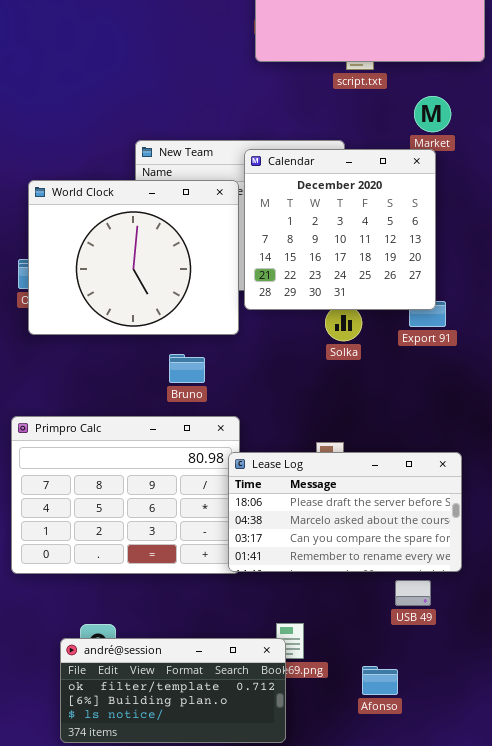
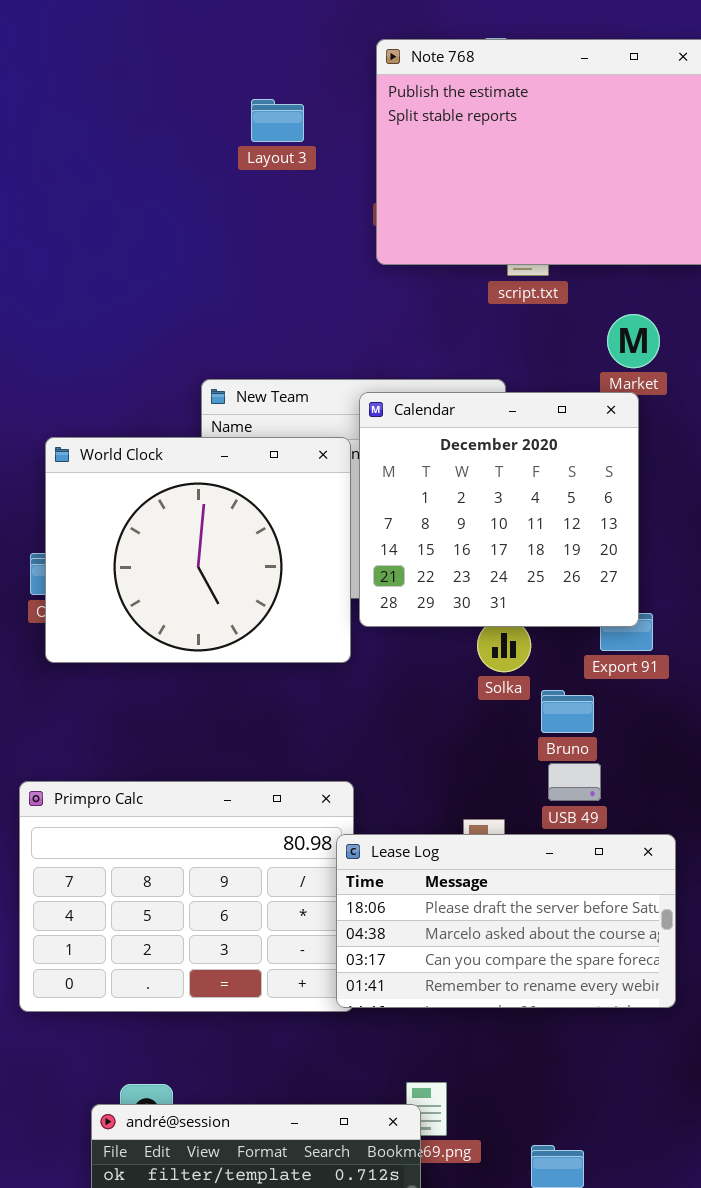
Bruno: [169,354,205,383] -> [541,690,594,733], moved
USB 49: [395,580,431,606] -> [548,763,601,801], moved

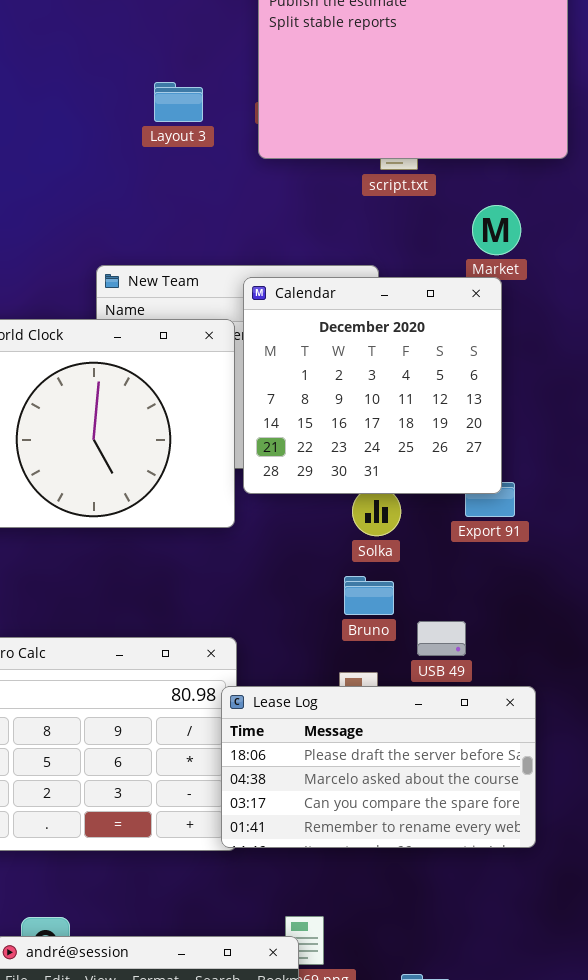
Layout 3: [251,99,304,142] -> [154,82,203,122], moved
Bruno: [541,690,594,733] -> [344,576,394,615], moved

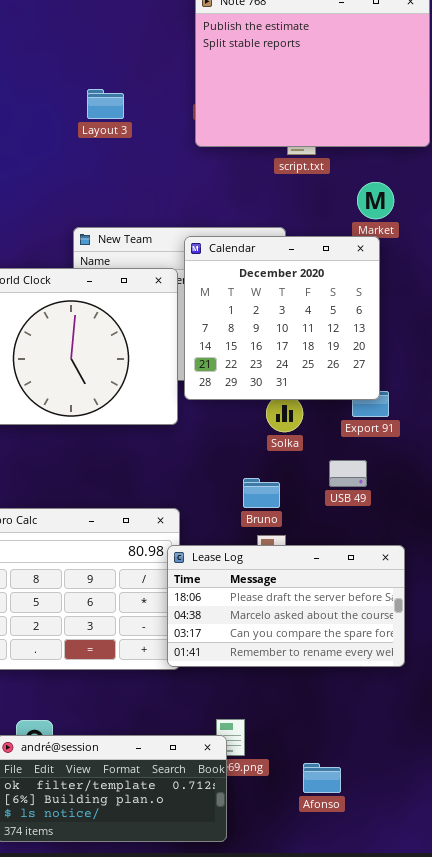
Layout 3: [154,82,203,122] -> [87,89,124,119], moved
Bruno: [344,576,394,615] -> [243,478,280,508], moved
USB 49: [417,621,466,656] -> [329,460,367,487], moved

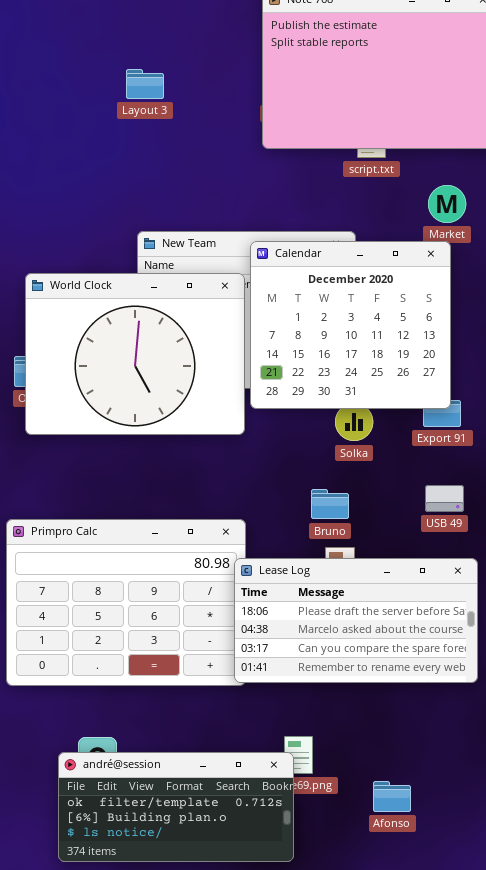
Layout 3: [87,89,124,119] -> [126,69,164,99], moved
USB 49: [329,460,367,487] -> [425,485,464,512], moved

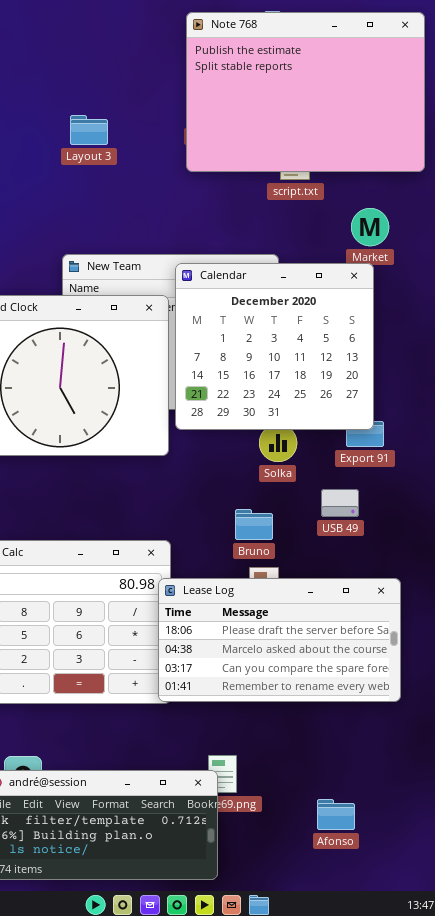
Layout 3: [126,69,164,99] -> [70,115,108,145], moved
USB 49: [425,485,464,512] -> [321,489,359,517], moved
Afonso: [373,781,411,812] -> [317,799,355,830], moved

